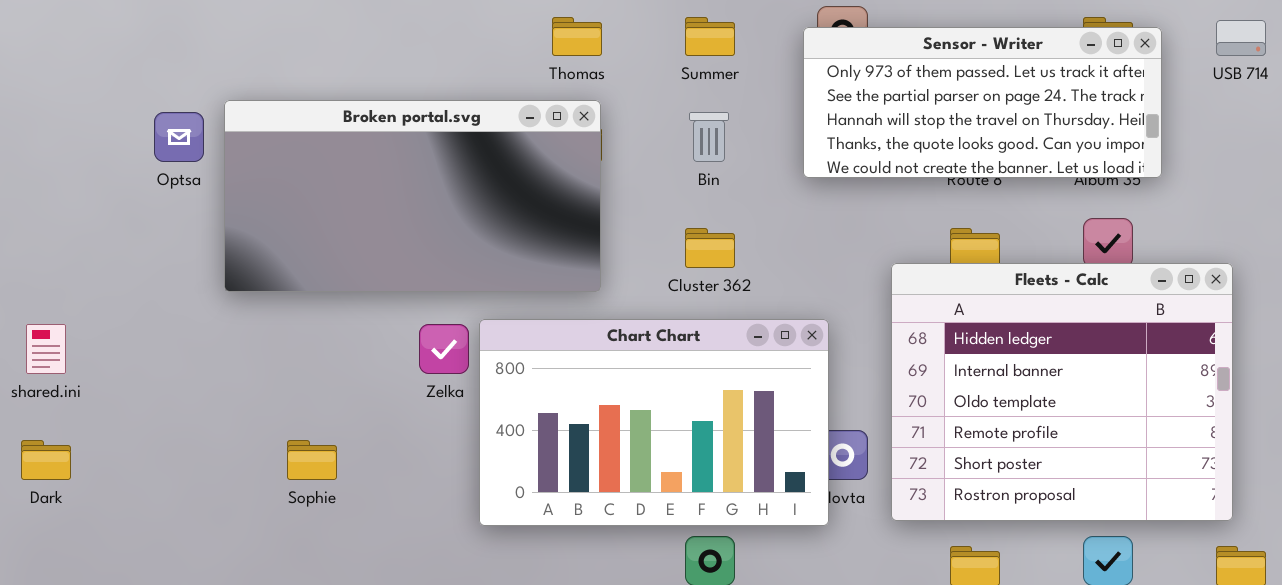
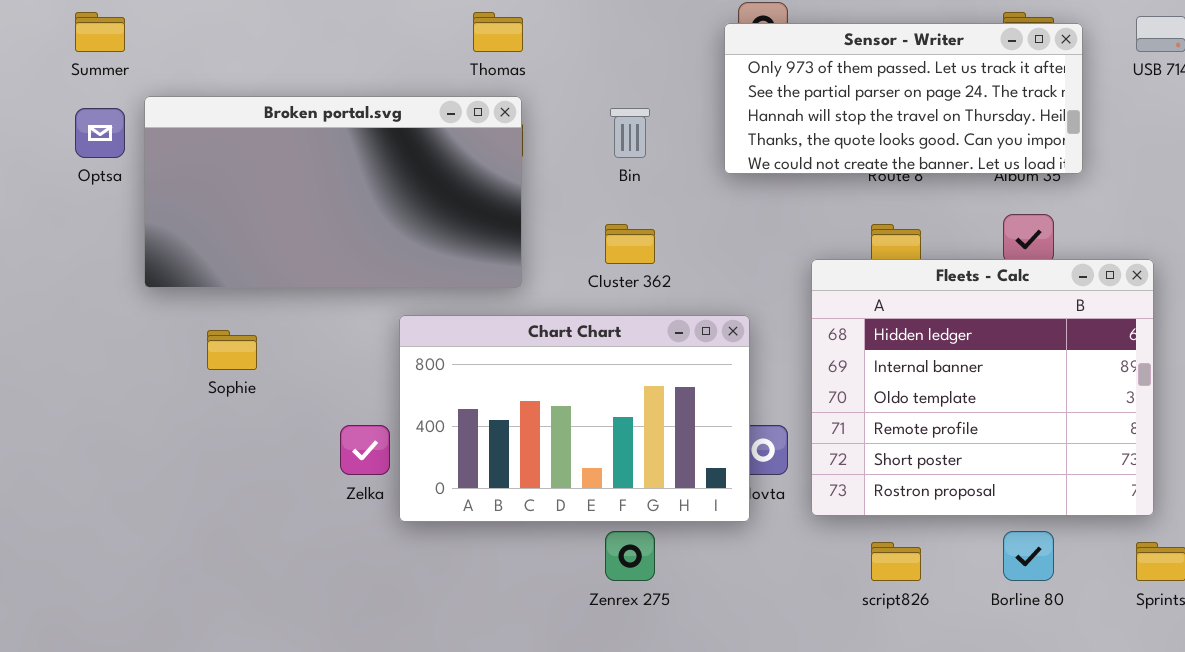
Summer: [685,17,735,56] -> [75,12,125,52], moved
Zelka: [419,324,469,374] -> [340,425,390,475], moved
Sophie: [287,440,337,480] -> [207,330,257,370], moved

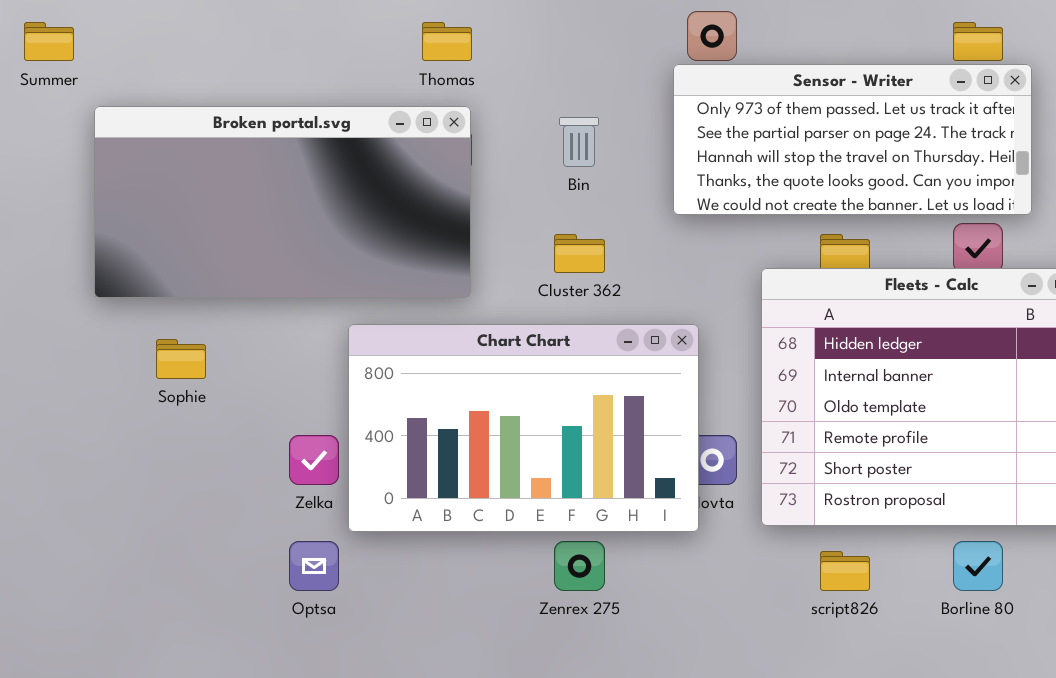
Sensor - Writer: [724,23,1083,174] -> [673,64,1032,215], moved
Optsa: [75,108,125,158] -> [289,541,339,591], moved

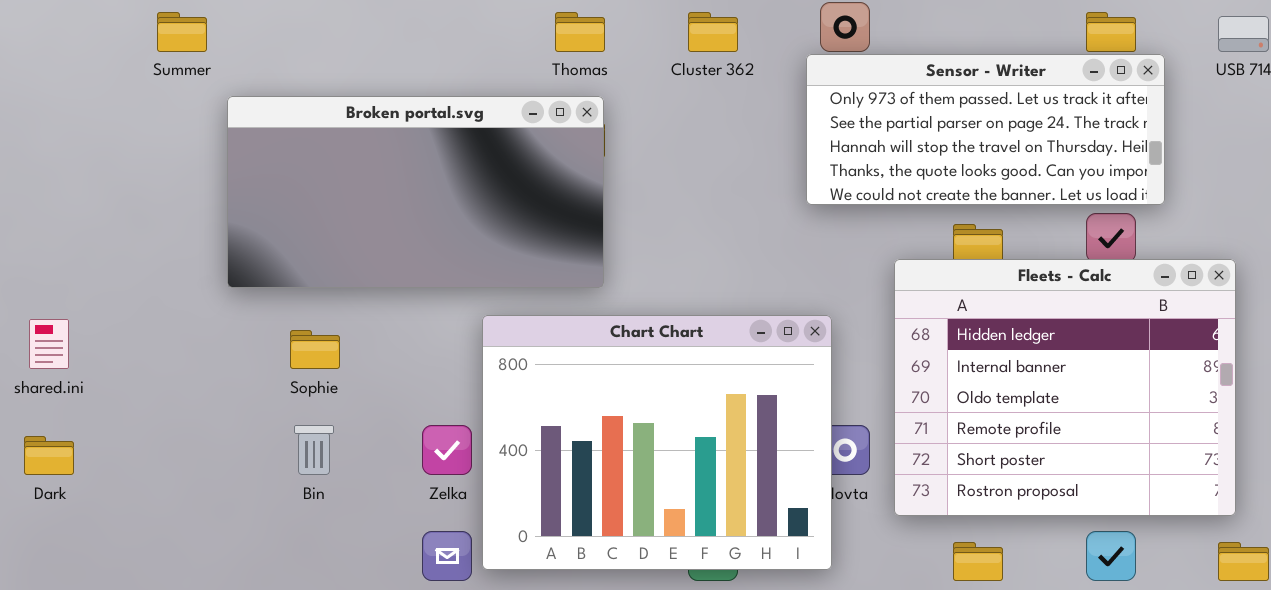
Bin: [559,117,599,167] -> [294,425,334,475], moved
Cluster 362: [554,234,605,273] -> [688,12,738,52], moved
Chart Chart: [348,324,699,532] -> [482,315,832,570], resized

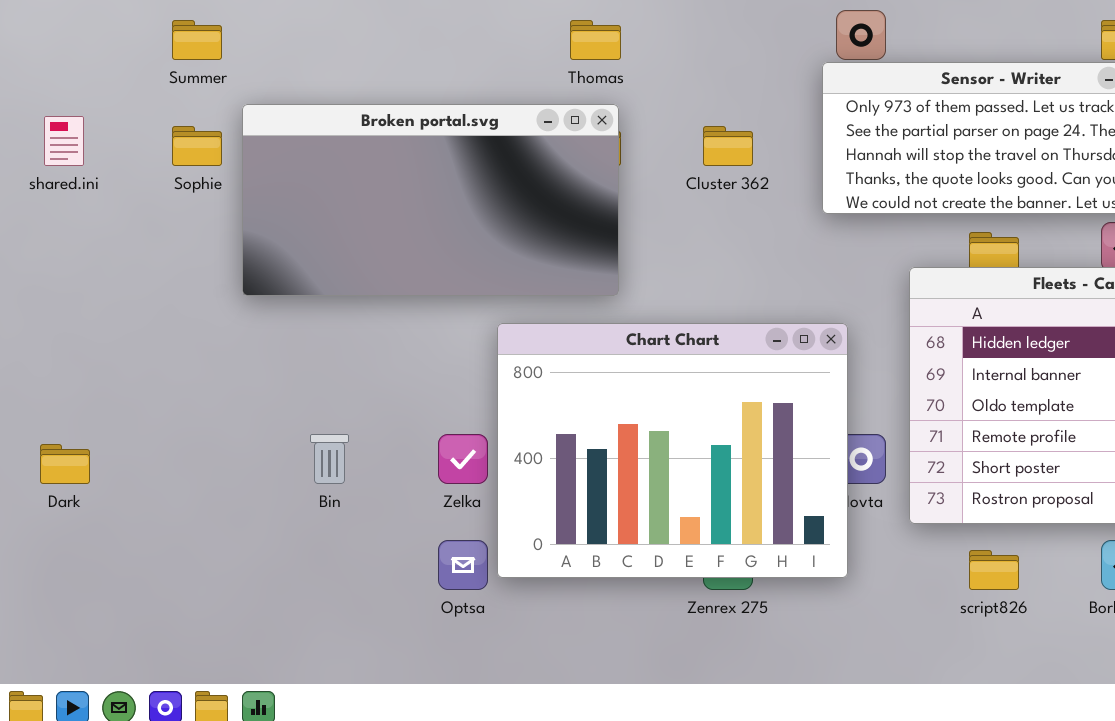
Cluster 362: [688,12,738,52] -> [703,126,753,166], moved
shared.ini: [29,319,69,369] -> [44,116,84,166], moved
Sophie: [290,330,340,369] -> [172,126,222,166], moved

